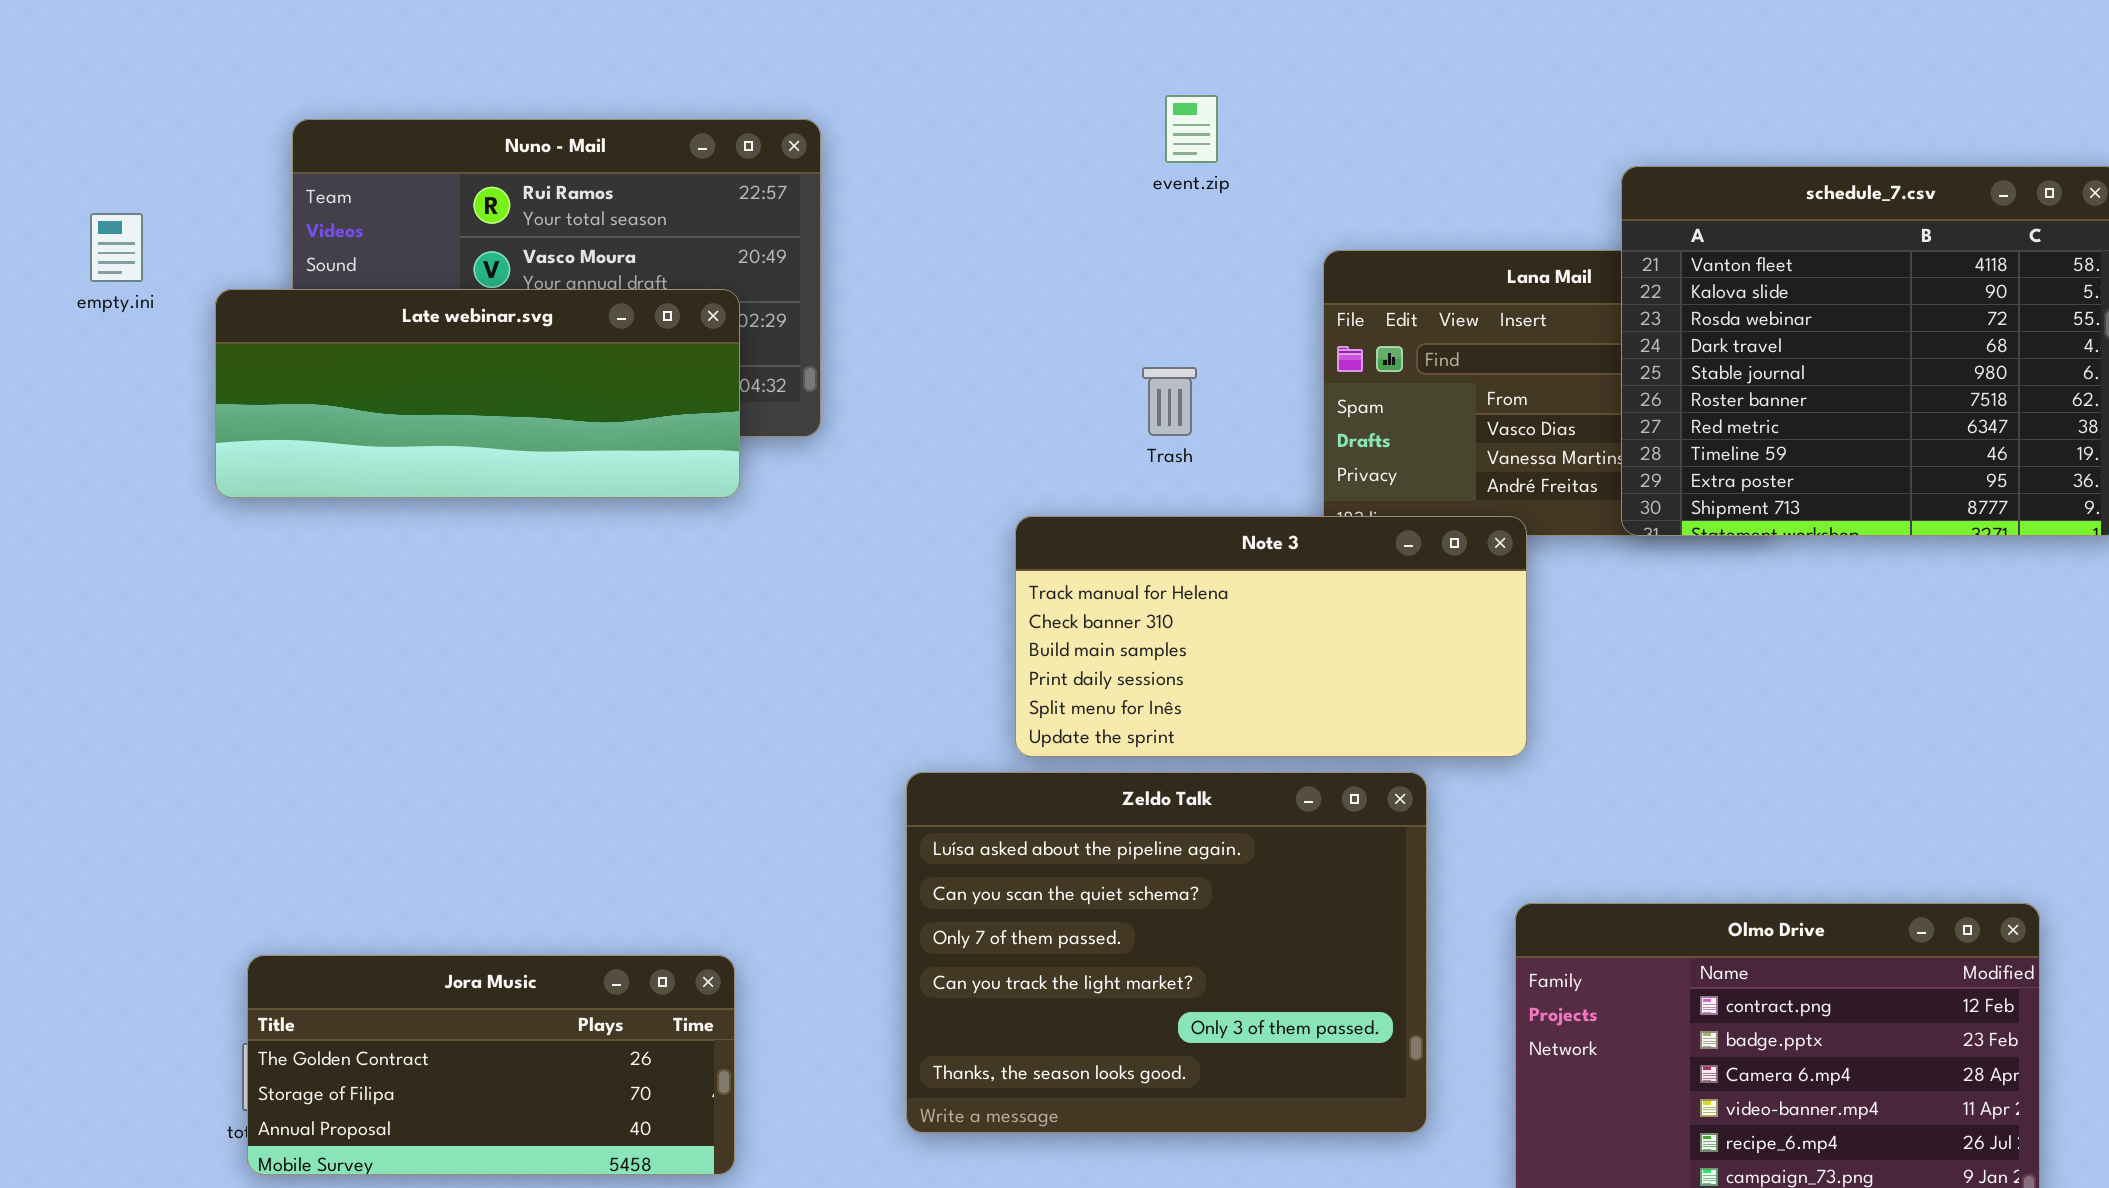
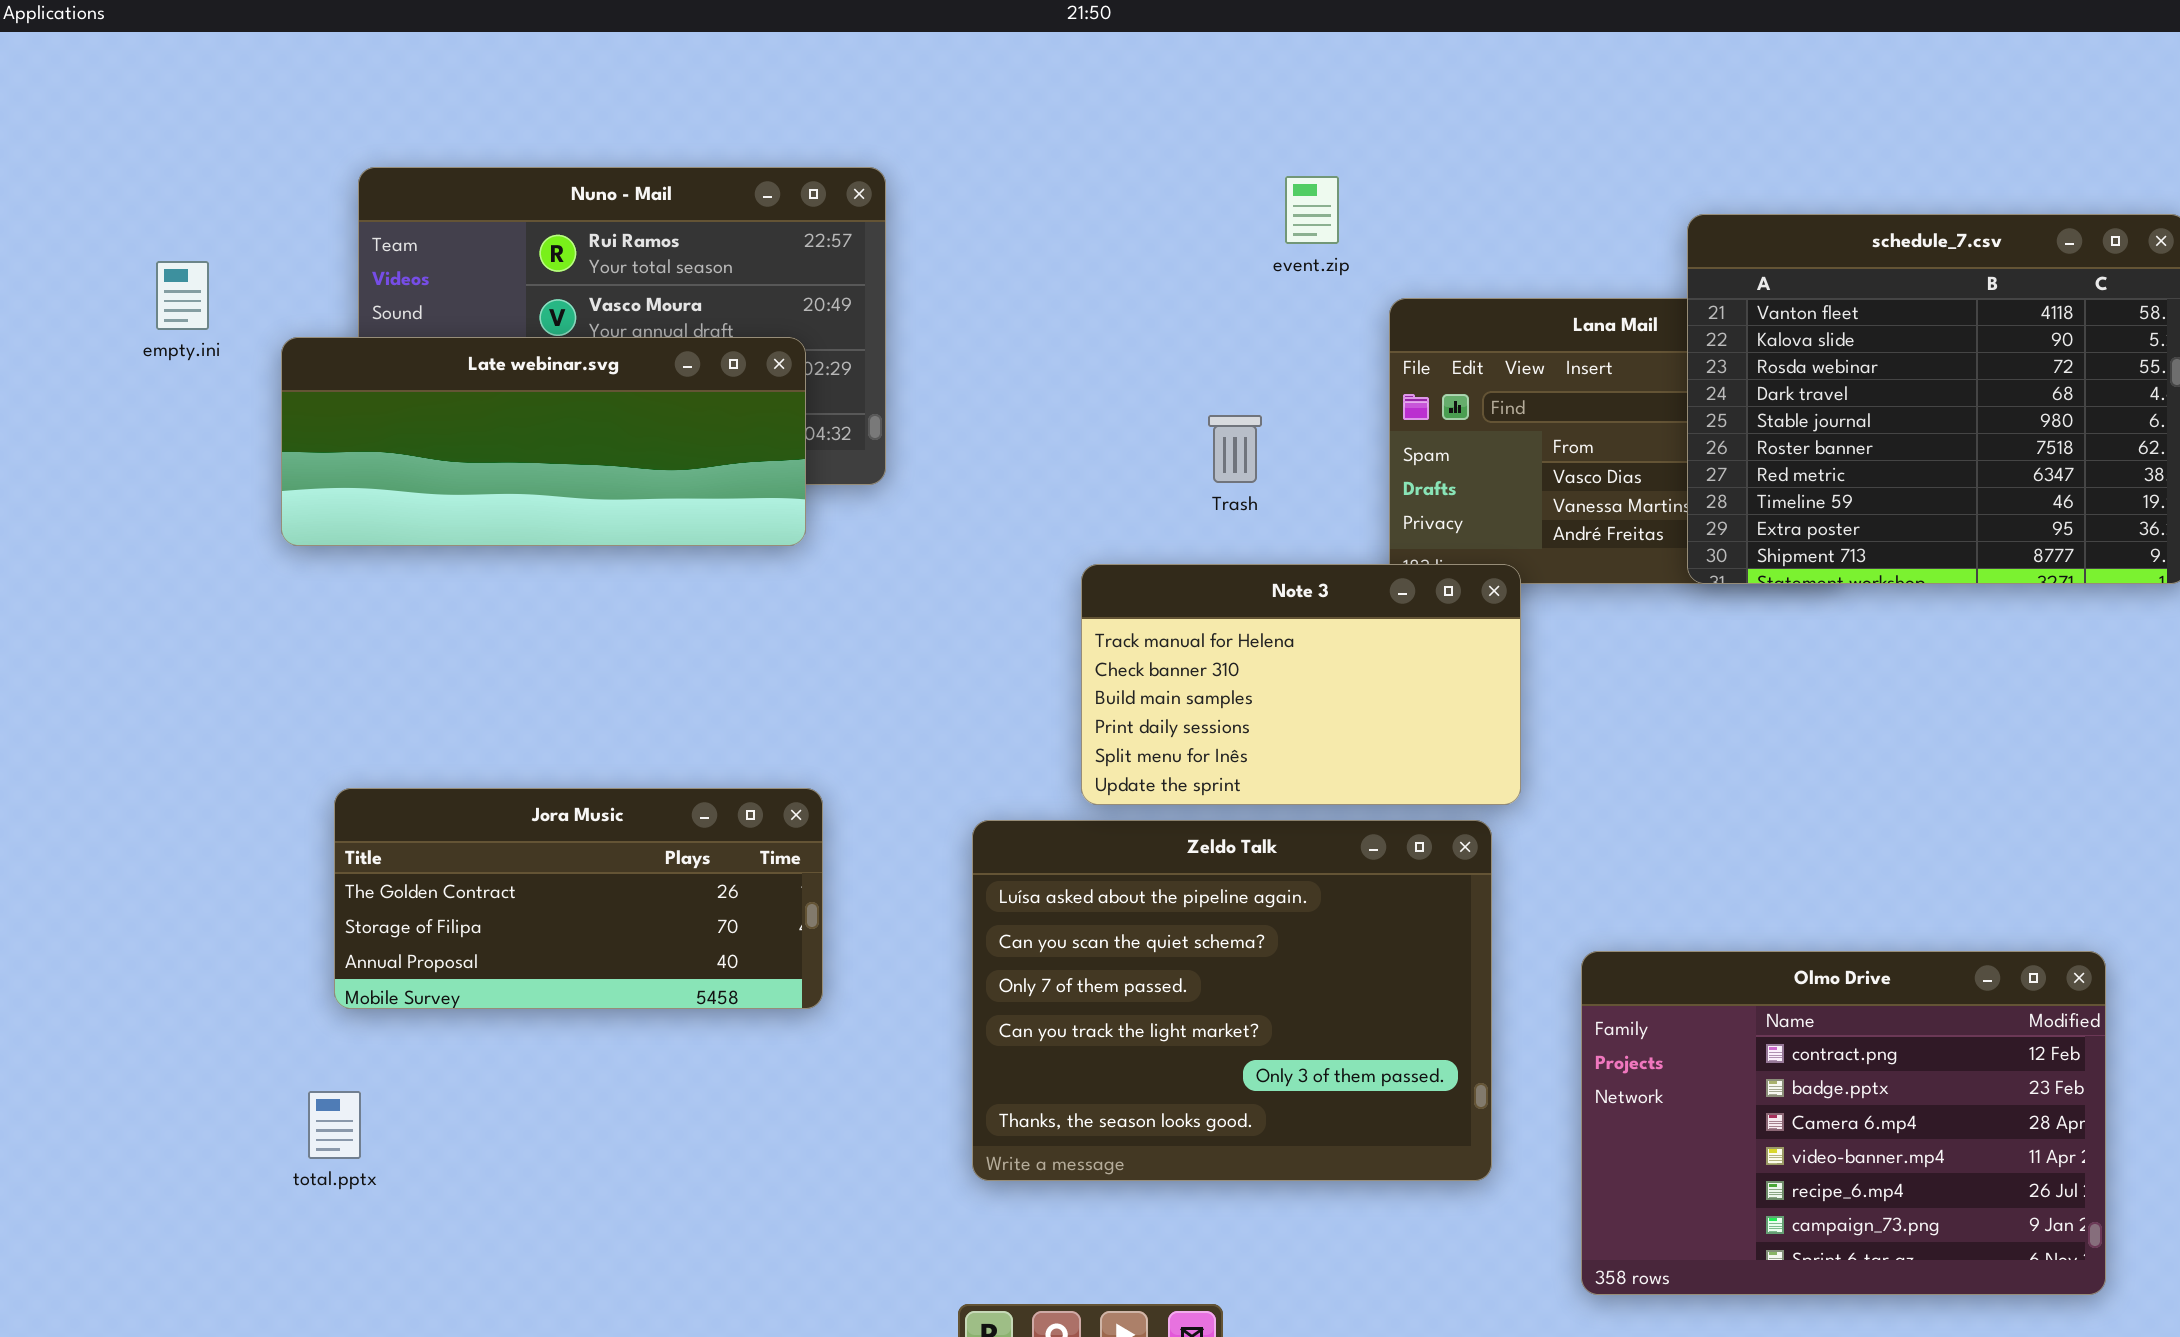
event.zip: [1165,95,1218,163] -> [1285,176,1339,244], moved
Note 3: [1015,516,1527,757] -> [1081,564,1521,805], resized
Jora Music: [247,955,735,1175] -> [334,788,823,1009], moved

